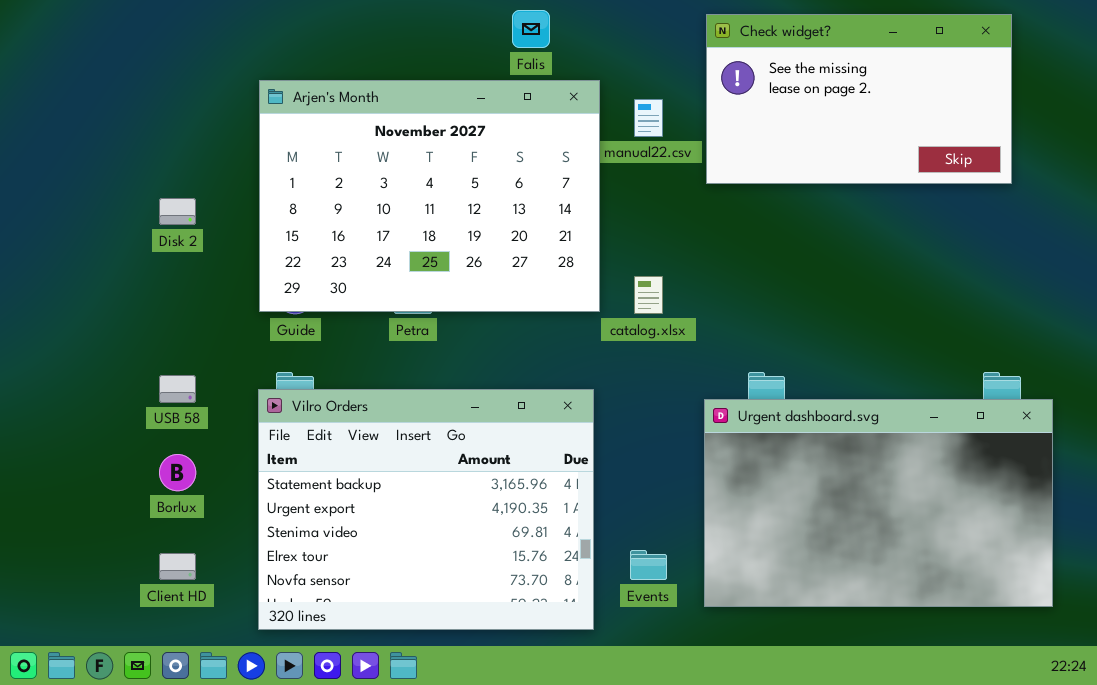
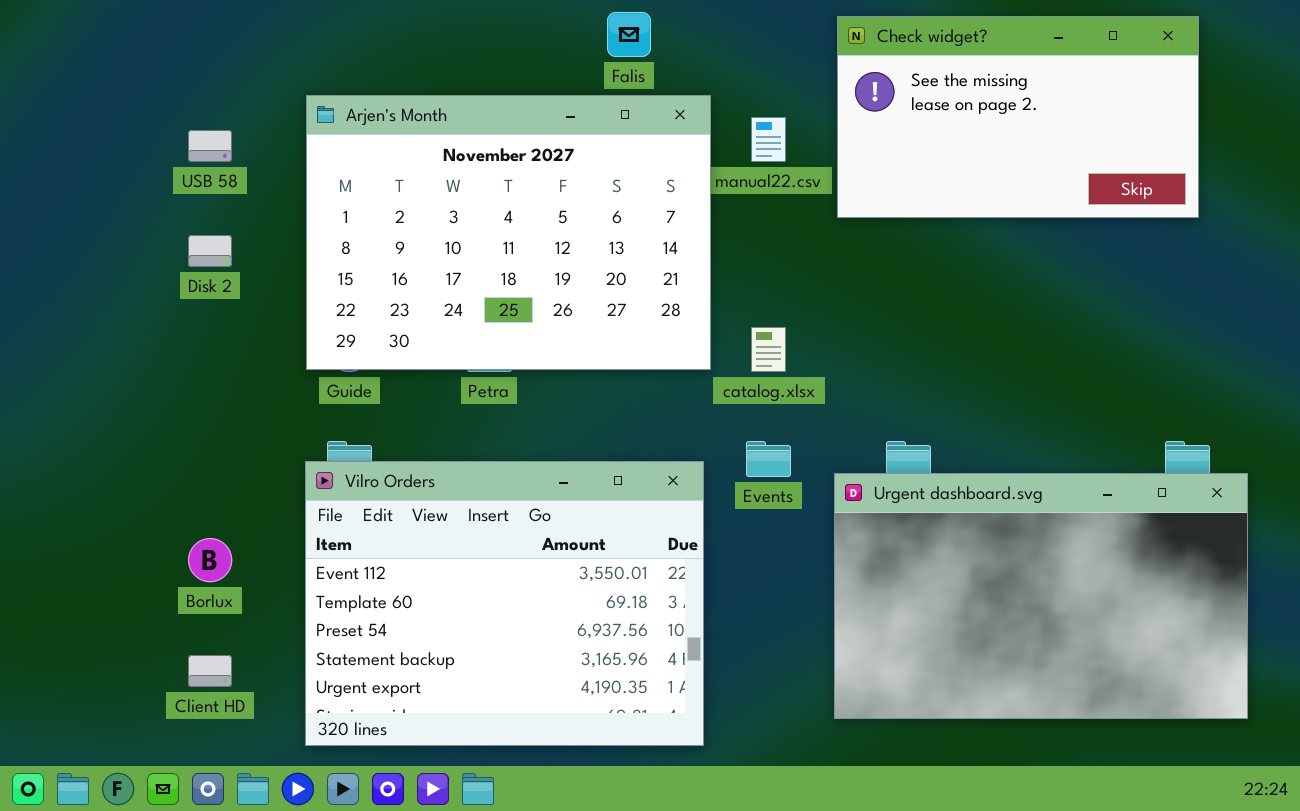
USB 58: [159,375,196,403] -> [188,130,232,162], moved
Vilro Orders: [258,389,594,630] -> [305,461,704,746], scrolled up 3 rows
Events: [630,550,667,580] -> [746,441,791,477], moved

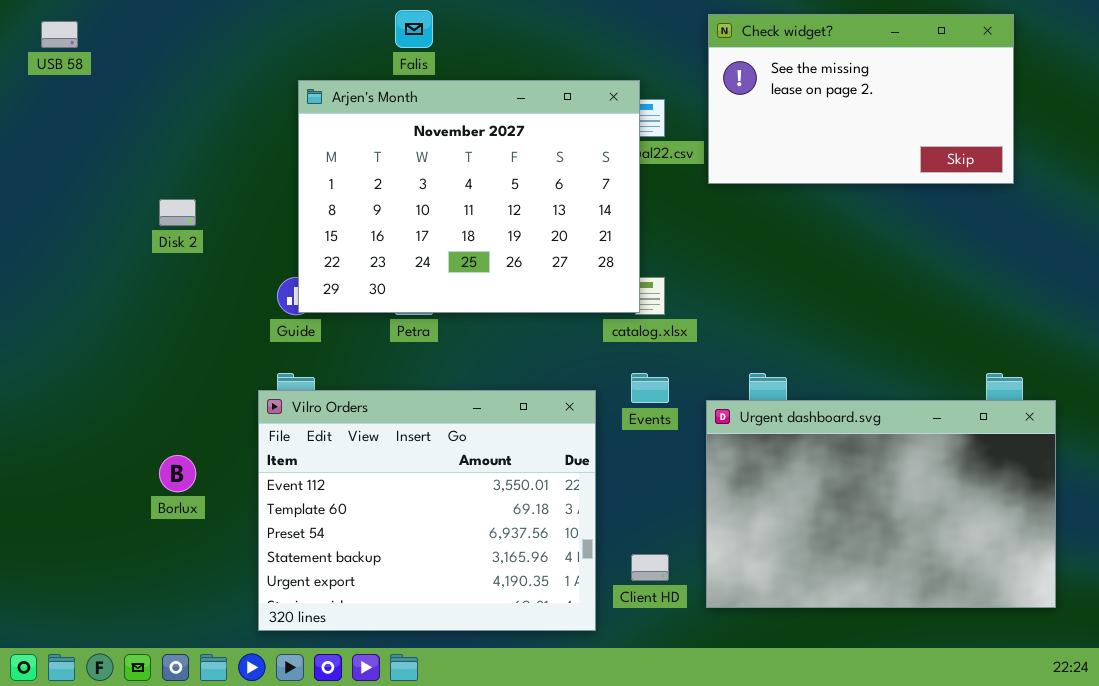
Falis: [607,12,651,57] -> [395,10,433,48], moved
Arjen's Month: [306,95,711,370] -> [298,80,640,313], moved
USB 58: [188,130,232,162] -> [41,21,78,48], moved
Client HD: [188,655,232,687] -> [631,554,669,581], moved

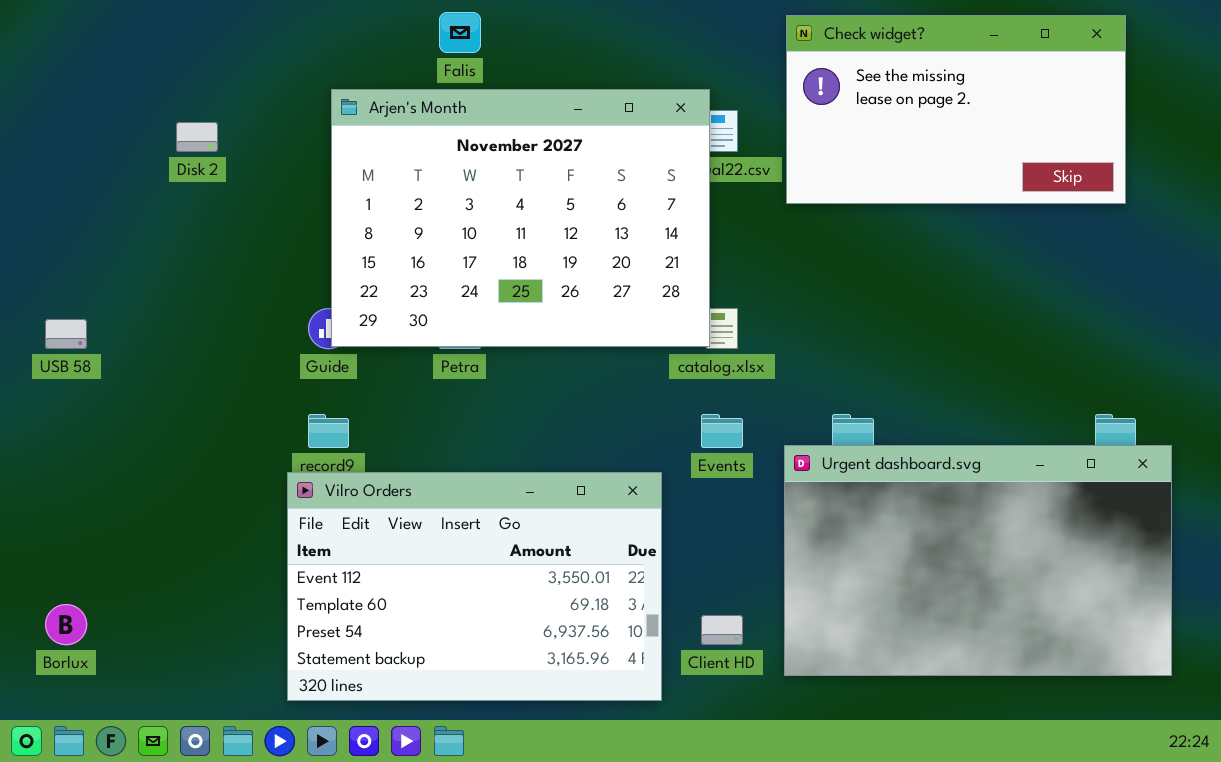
USB 58: [41,21,78,48] -> [45,319,87,349], moved
Disk 2: [159,199,196,226] -> [176,122,218,152], moved
Vilro Orders: [258,390,596,631] -> [287,472,662,701], resized
Borlux: [159,455,196,492] -> [45,604,87,645], moved

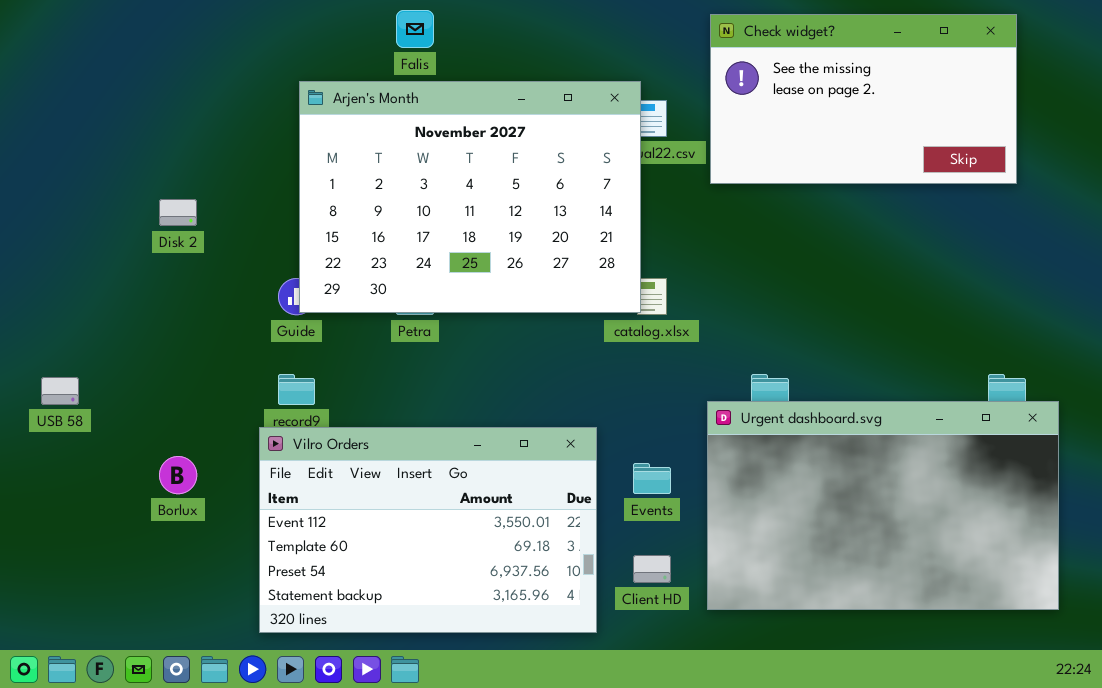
Disk 2: [176,122,218,152] -> [159,199,197,226], moved
USB 58: [45,319,87,349] -> [41,377,79,405], moved
Events: [701,414,743,448] -> [633,463,671,494], moved
Borlux: [45,604,87,645] -> [159,456,197,494], moved

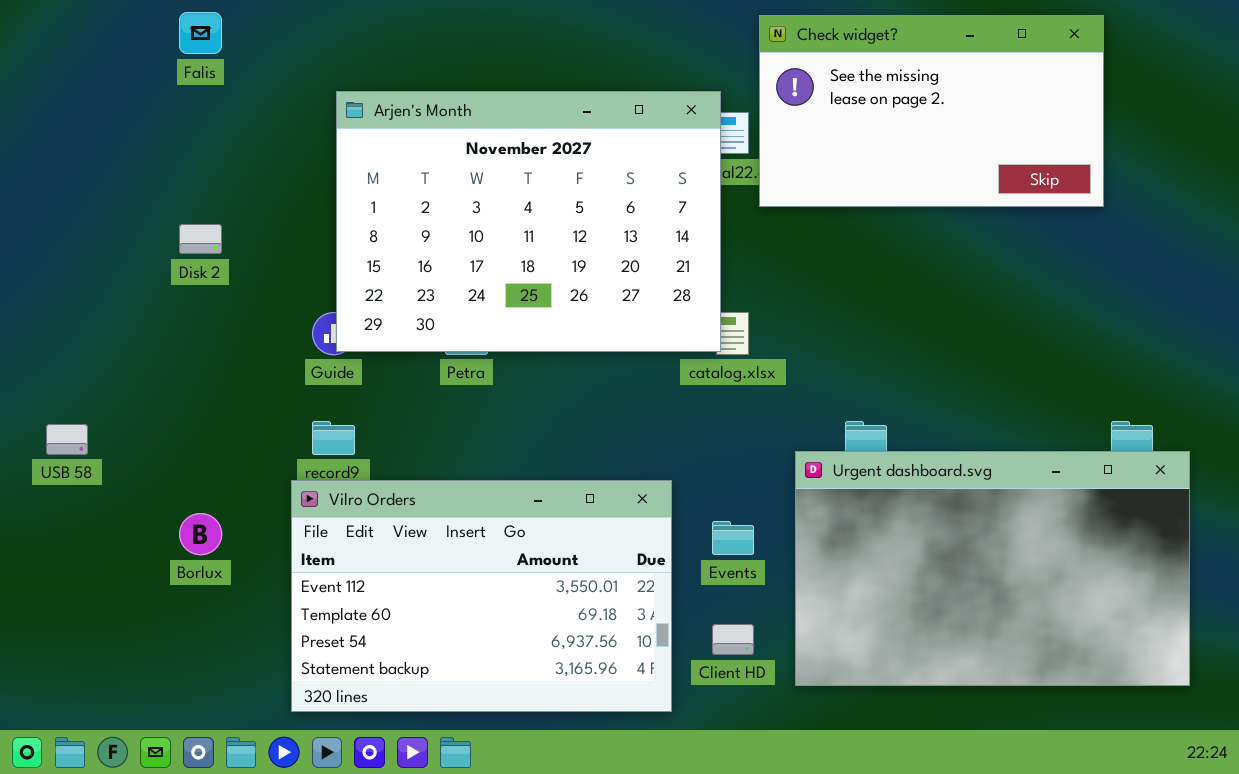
Falis: [396,10,434,48] -> [179,12,222,54], moved
Check widget?: [710,14,1017,184] -> [759,15,1104,207], moved

